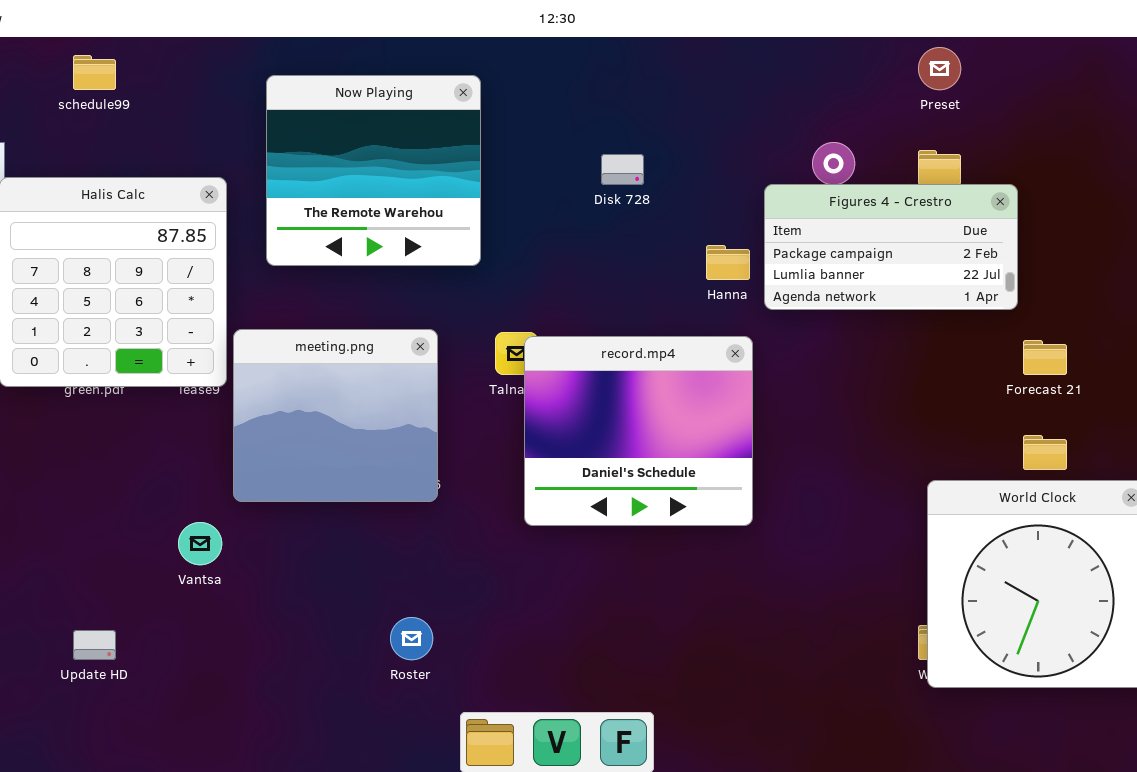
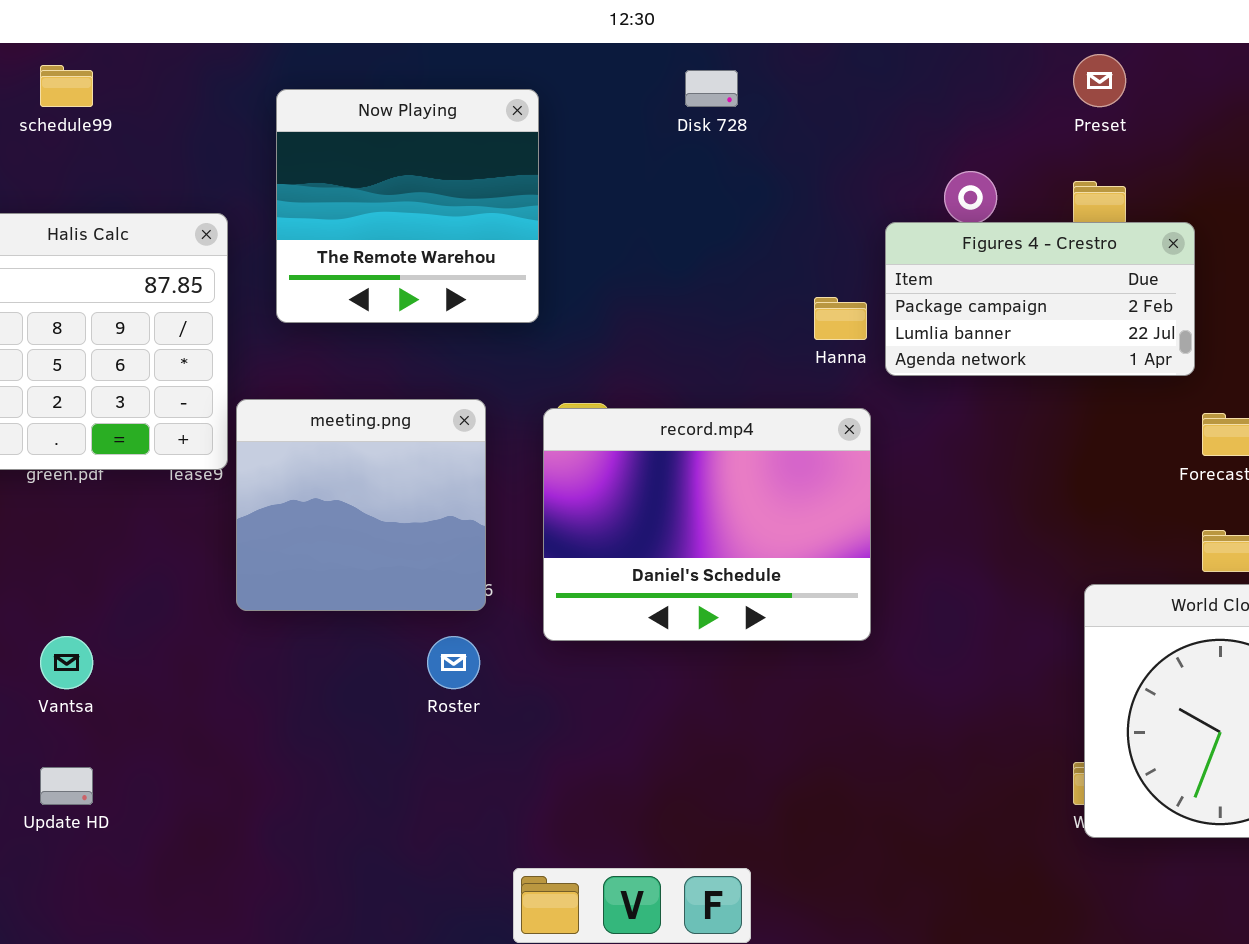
Disk 728: [601,154,644,185] -> [685,70,738,107], moved
record.mp4: [524,336,753,526] -> [543,408,871,641], resized
Vantsa: [178,522,222,565] -> [40,636,93,689], moved
Roster: [390,617,433,660] -> [427,636,480,689], moved

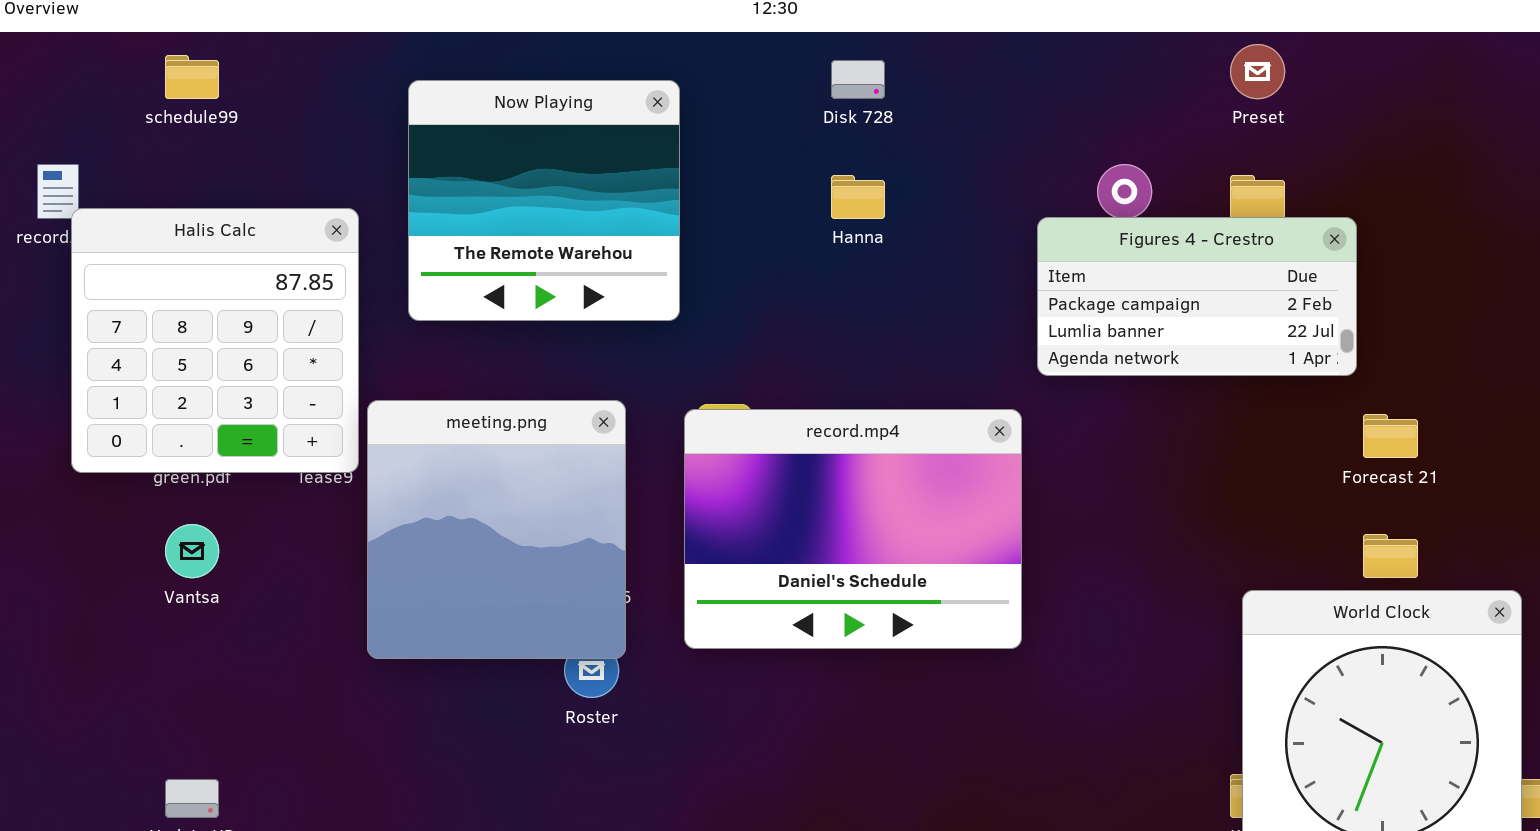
Hanna: [814,297,867,340] -> [831,175,885,219], moved
meeting.png: [236,399,486,611] -> [367,400,626,659], resized
Vantsa: [40,636,93,689] -> [165,524,219,578], moved

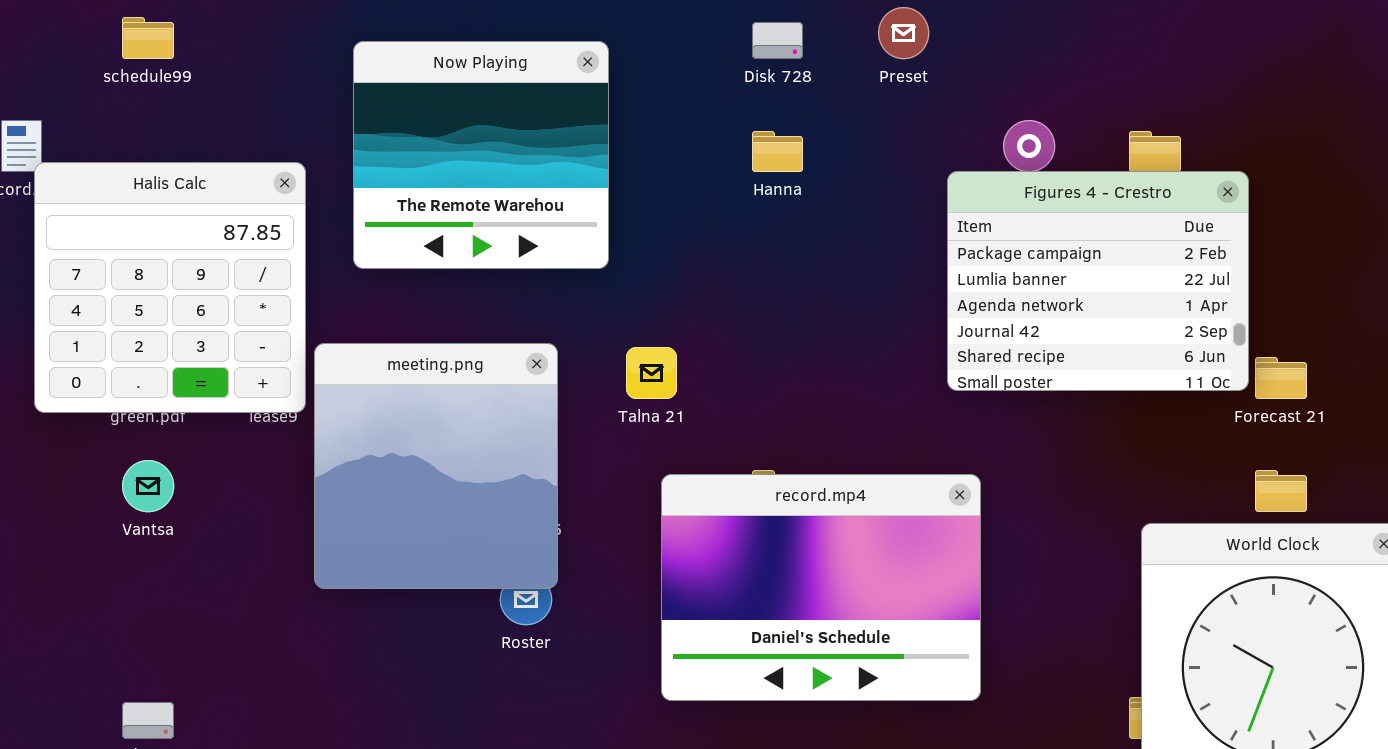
Preset: [1230,44,1285,99] -> [878,7,929,59], moved
Figures 4 - Crestro: [1037,217,1357,376] -> [947,171,1249,391], resized
record.mp4: [684,409,1022,649] -> [661,474,981,701], moved

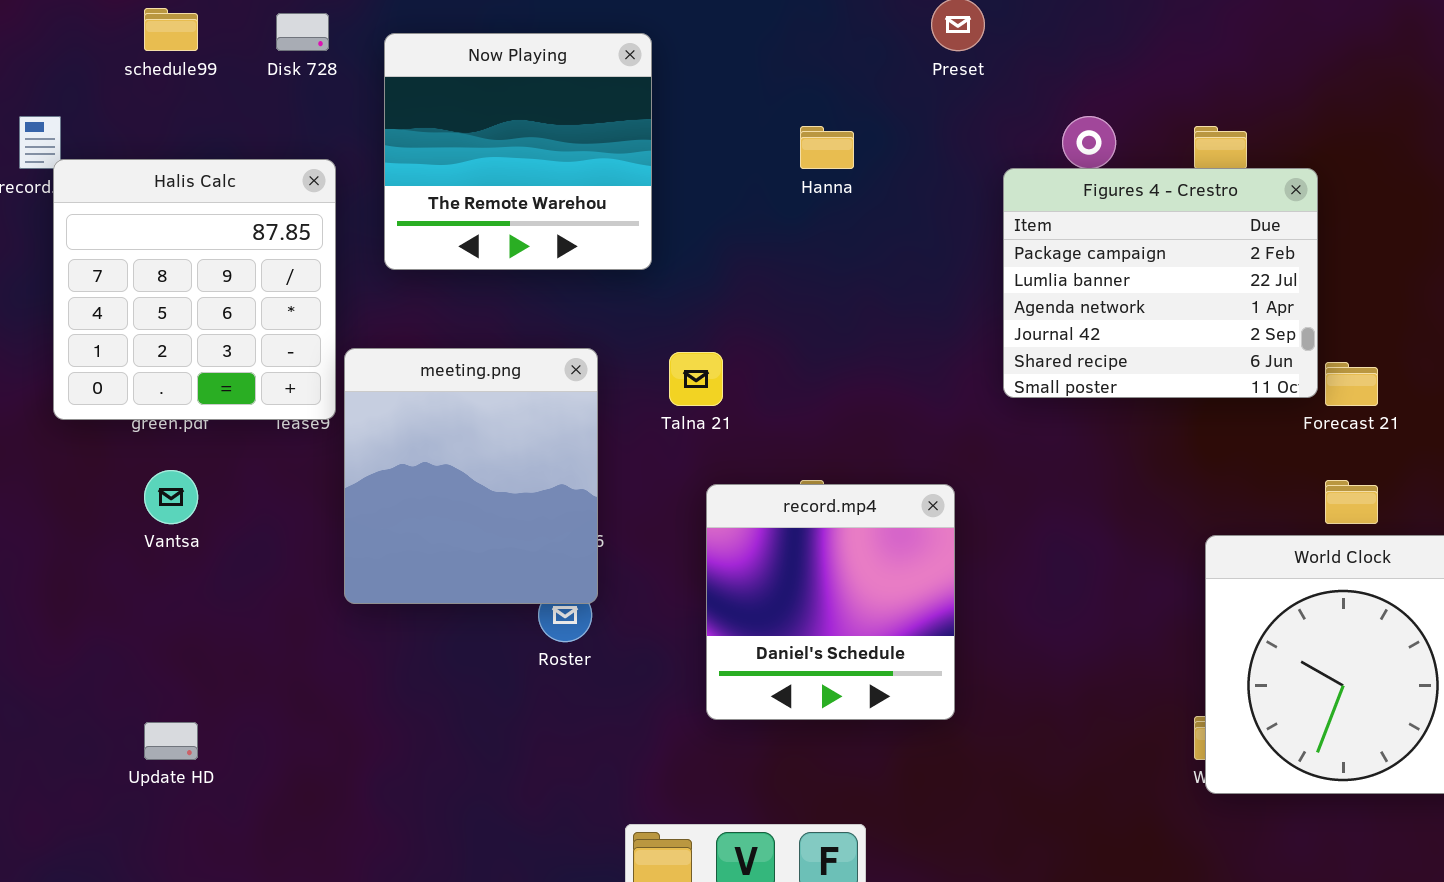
Disk 728: [752,22,803,59] -> [276,13,329,51], moved
record.mp4: [661,474,981,701] -> [706,484,955,720], resized

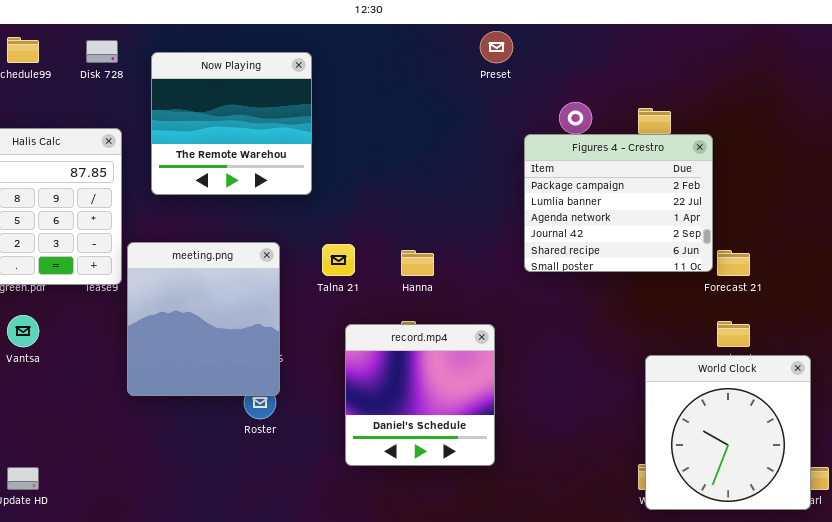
Hanna: [800,126,854,169] -> [401,250,434,276], moved

